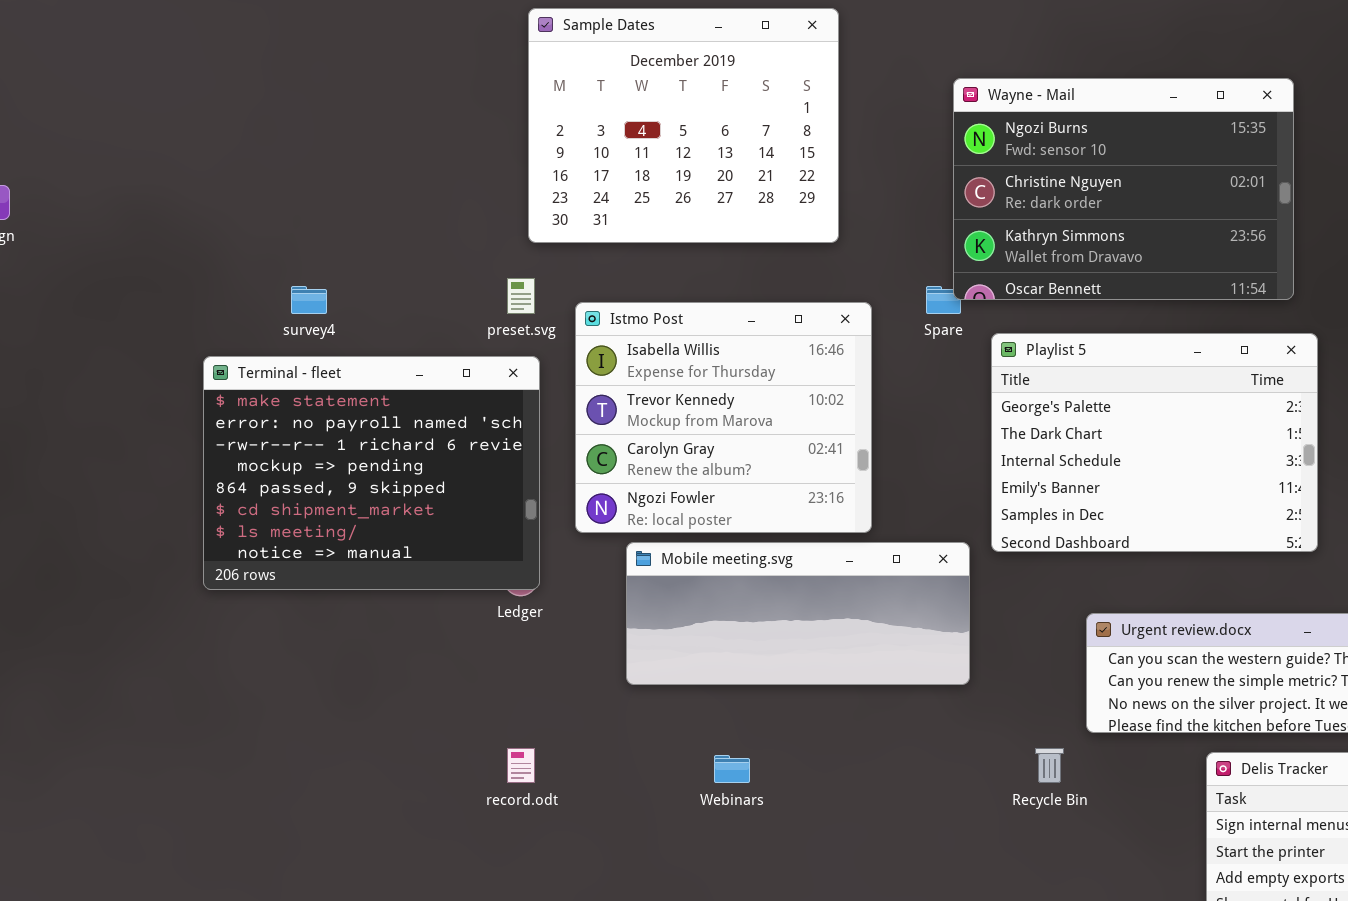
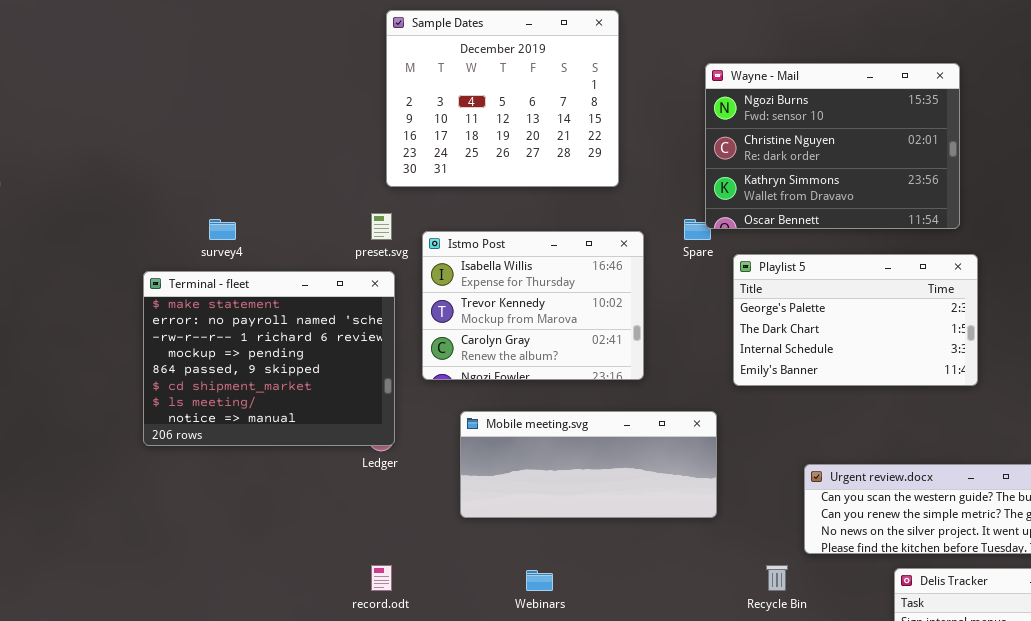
Istmo Post: [575,302,872,533] -> [422,231,644,380], resized
Playlist 5: [991,333,1318,552] -> [733,254,978,386], resized

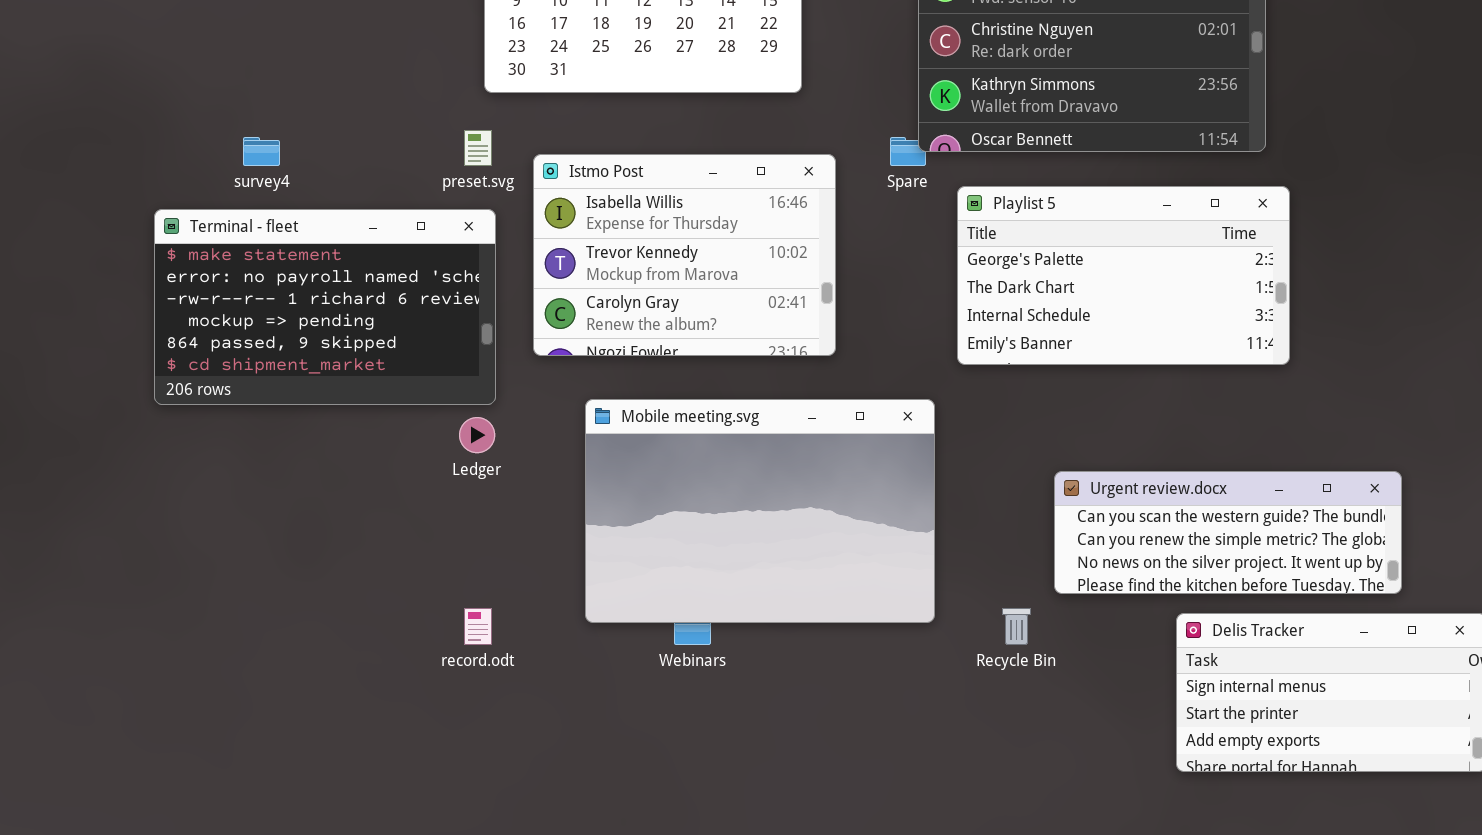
Terminal - fleet: [143,271,395,446] -> [154,209,496,405], resized
Mobile meeting.svg: [460,411,717,518] -> [585,399,935,623], resized

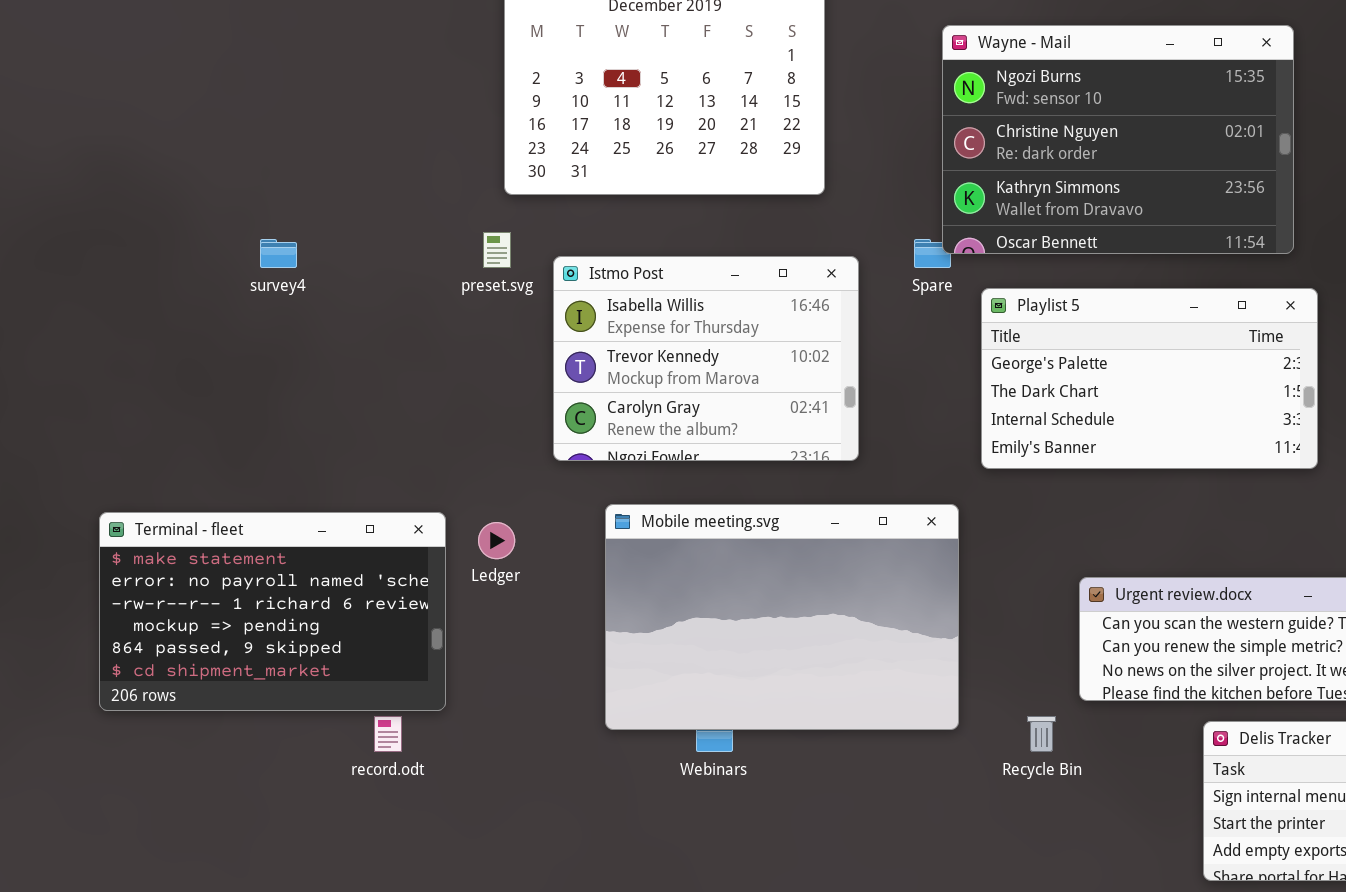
Terminal - fleet: [154,209,496,405] -> [99,512,446,711], moved
record.odt: [464,608,492,645] -> [374,716,402,752], moved

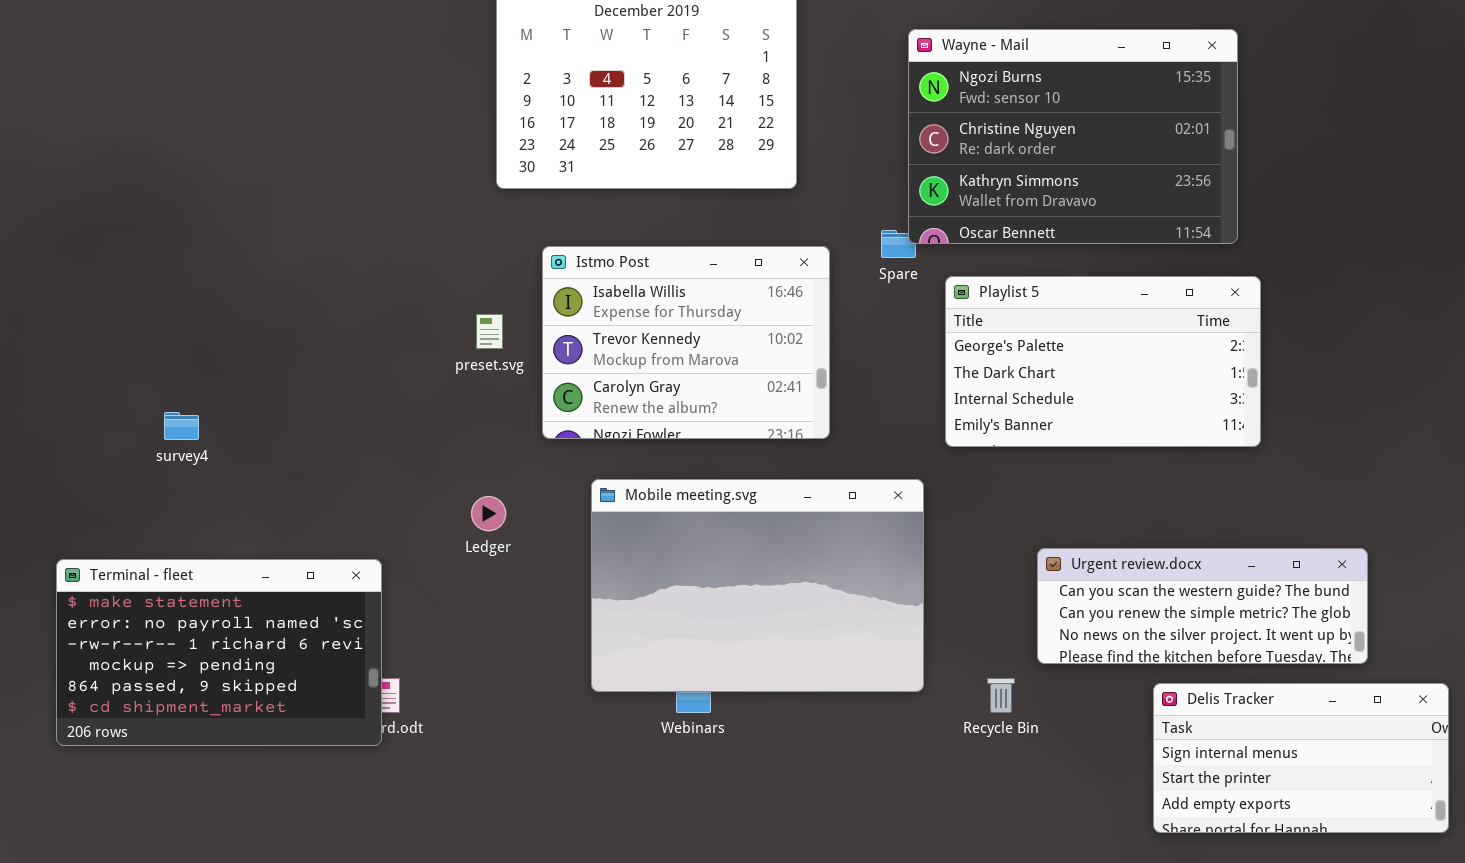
preset.svg: [483,232,511,268] -> [476,314,503,349], moved
survey4: [260,239,297,268] -> [164,412,199,440], moved
Terminal - fleet: [99,512,446,711] -> [56,559,382,746], moved

